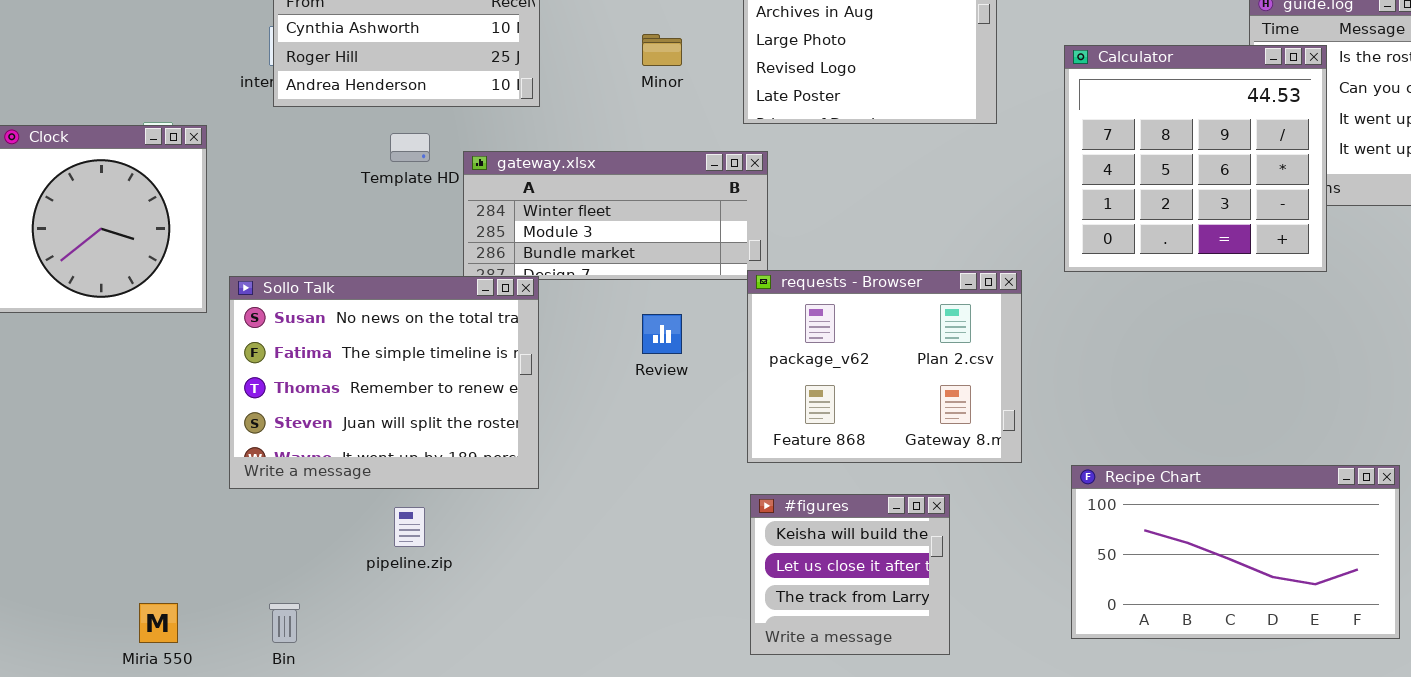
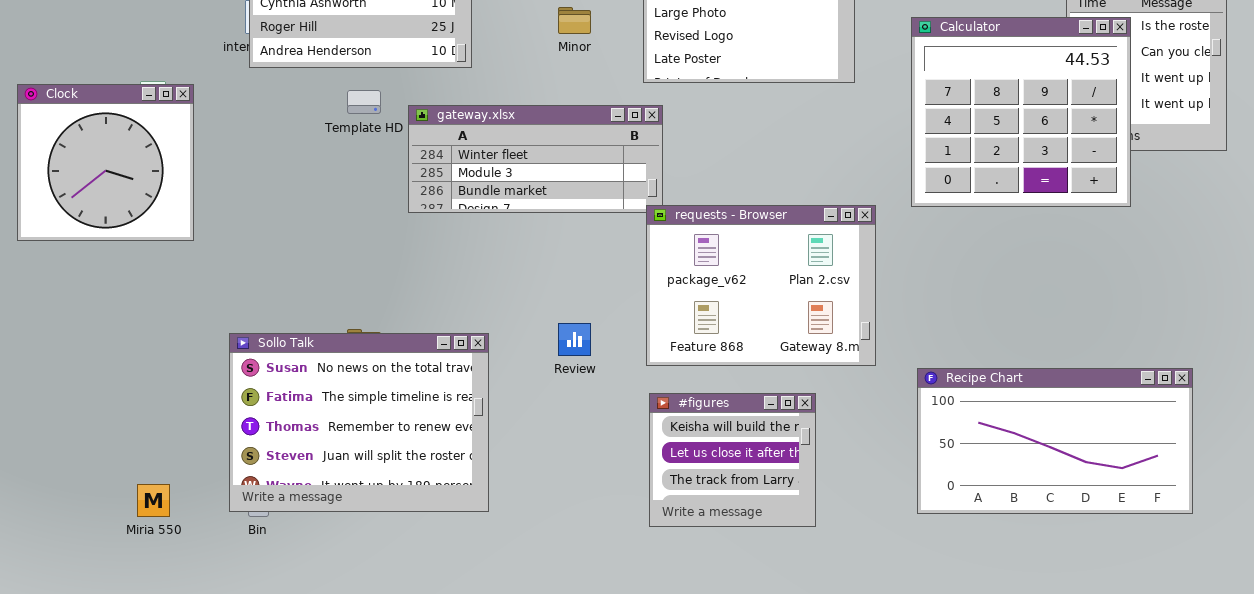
Sollo Talk: [229,276,539,489] -> [229,333,489,512], moved
Review: [642,314,682,354] -> [558,323,591,356], moved

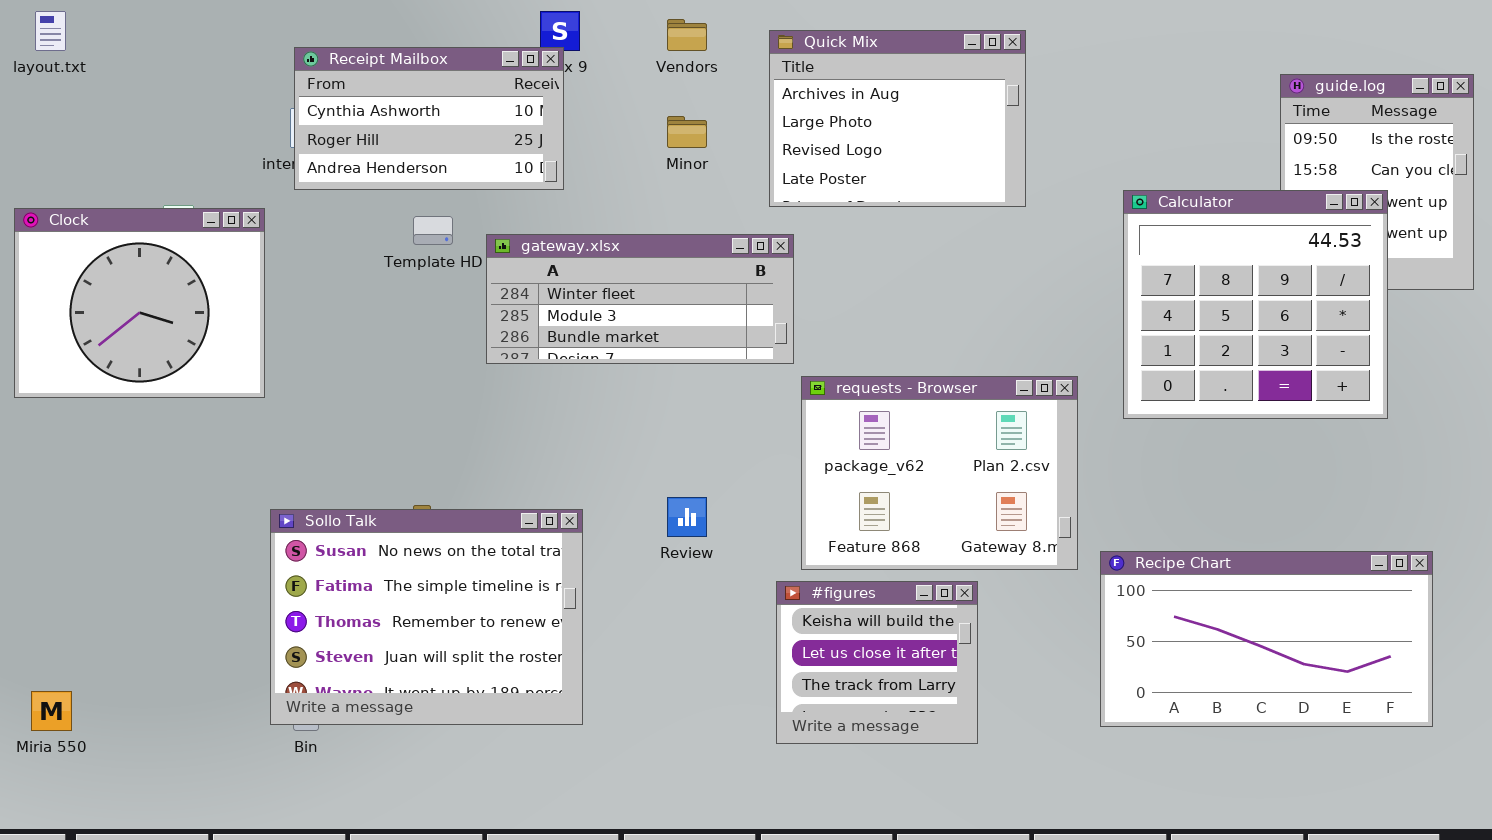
Calculator: [911,17,1131,207] -> [1123,190,1388,419], moved
Clock: [17,84,194,241] -> [14,208,265,398], resized
requests - Browser: [646,205,876,366] -> [801,376,1078,570], moved
Miria 550: [137,484,170,517] -> [31,691,72,731], moved

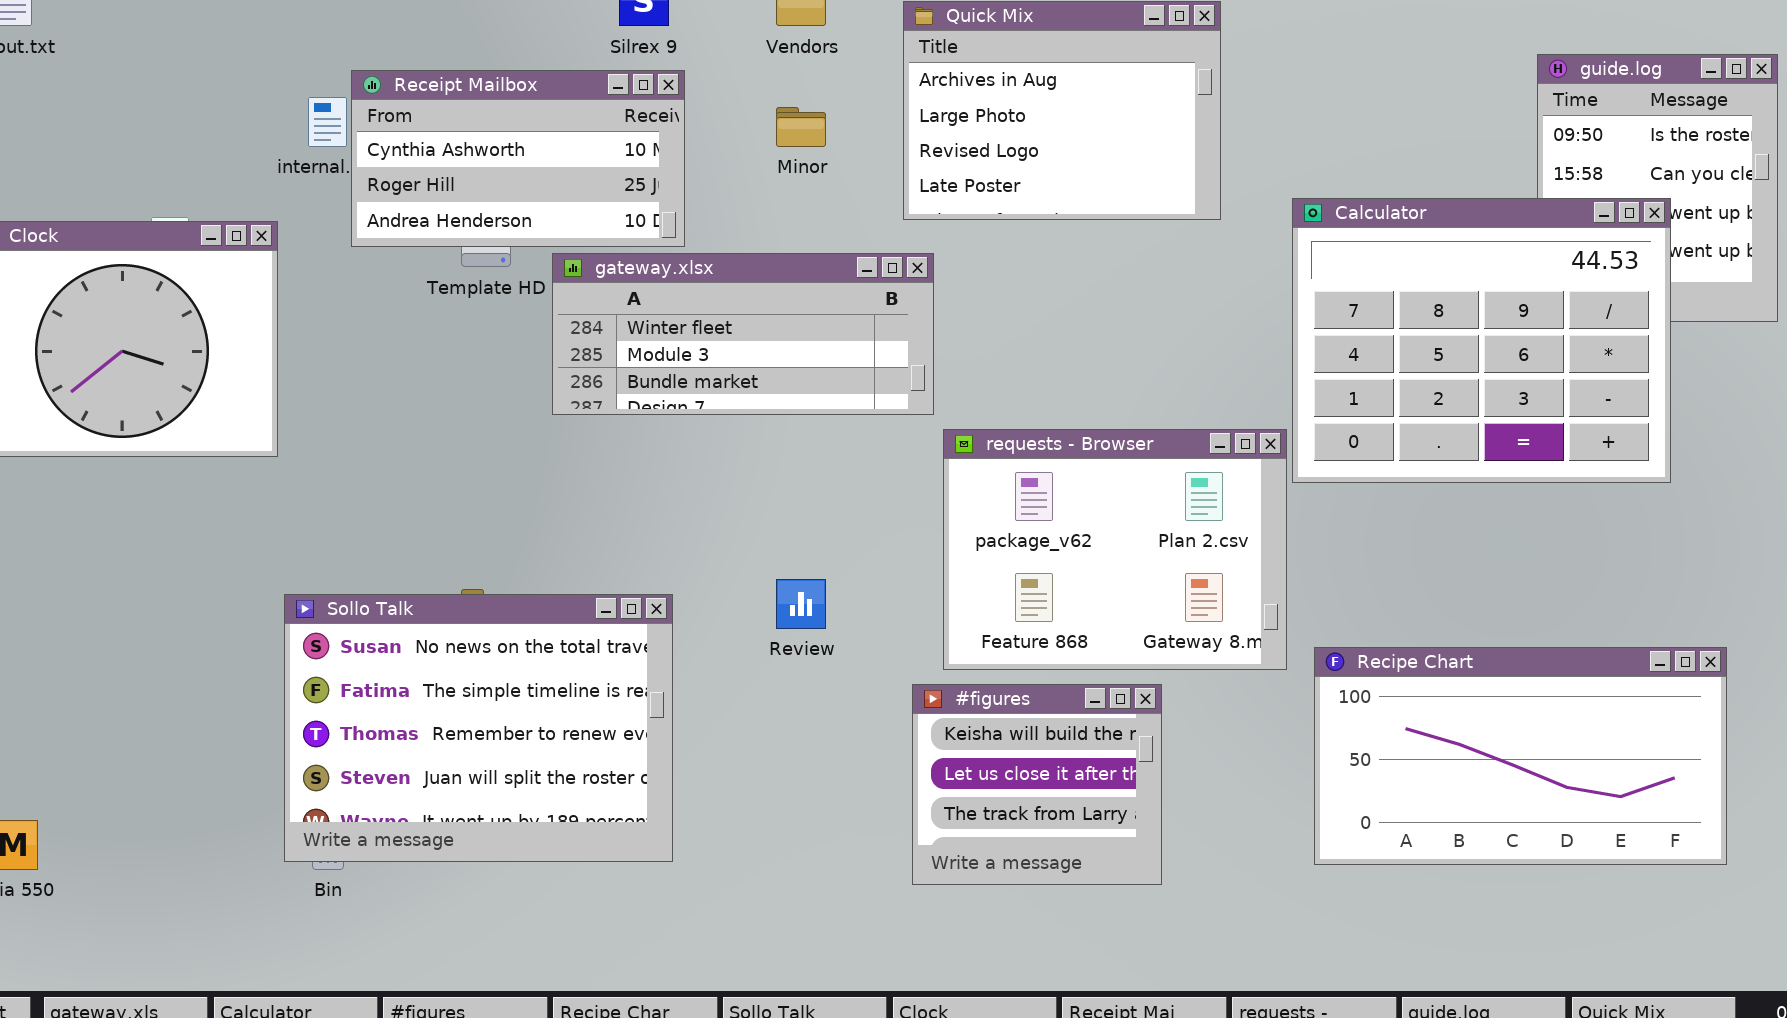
Receipt Mailbox: [294,47,564,190] -> [351,70,685,247], moved
Calculator: [1123,190,1388,419] -> [1292,198,1671,483], resized

